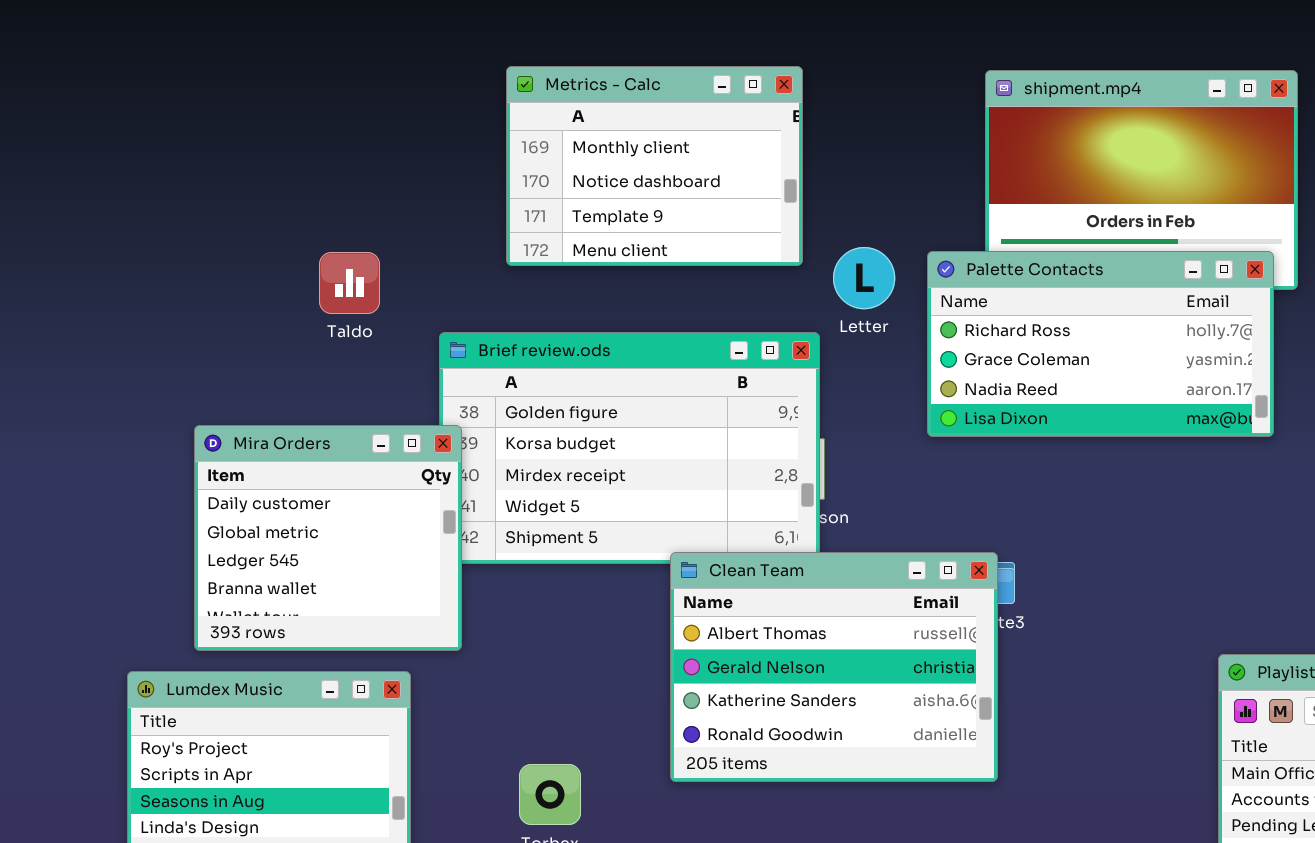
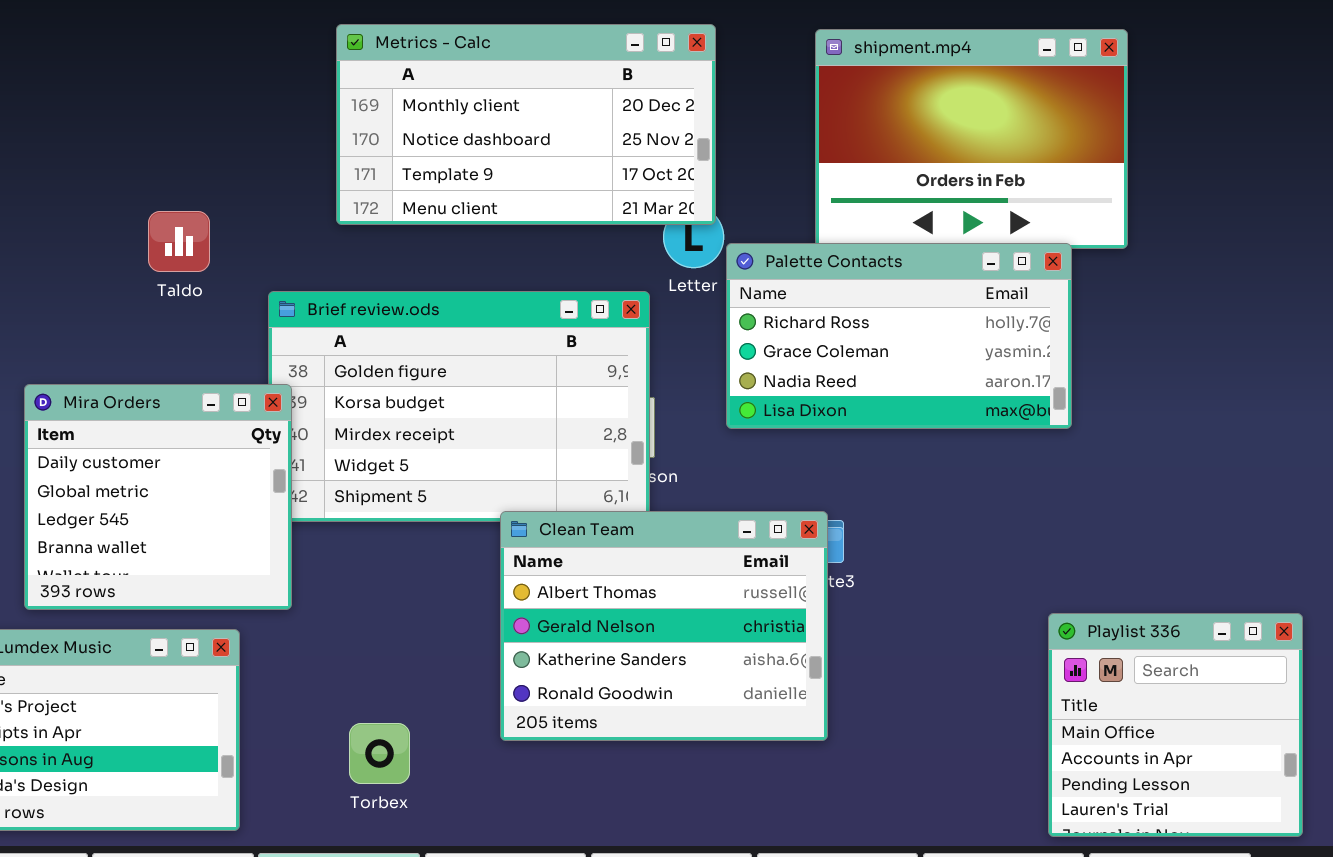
Metrics - Calc: [506,66,803,266] -> [336,24,716,225], resized
Palette Contacts: [927,251,1274,437] -> [726,243,1072,429], moved

